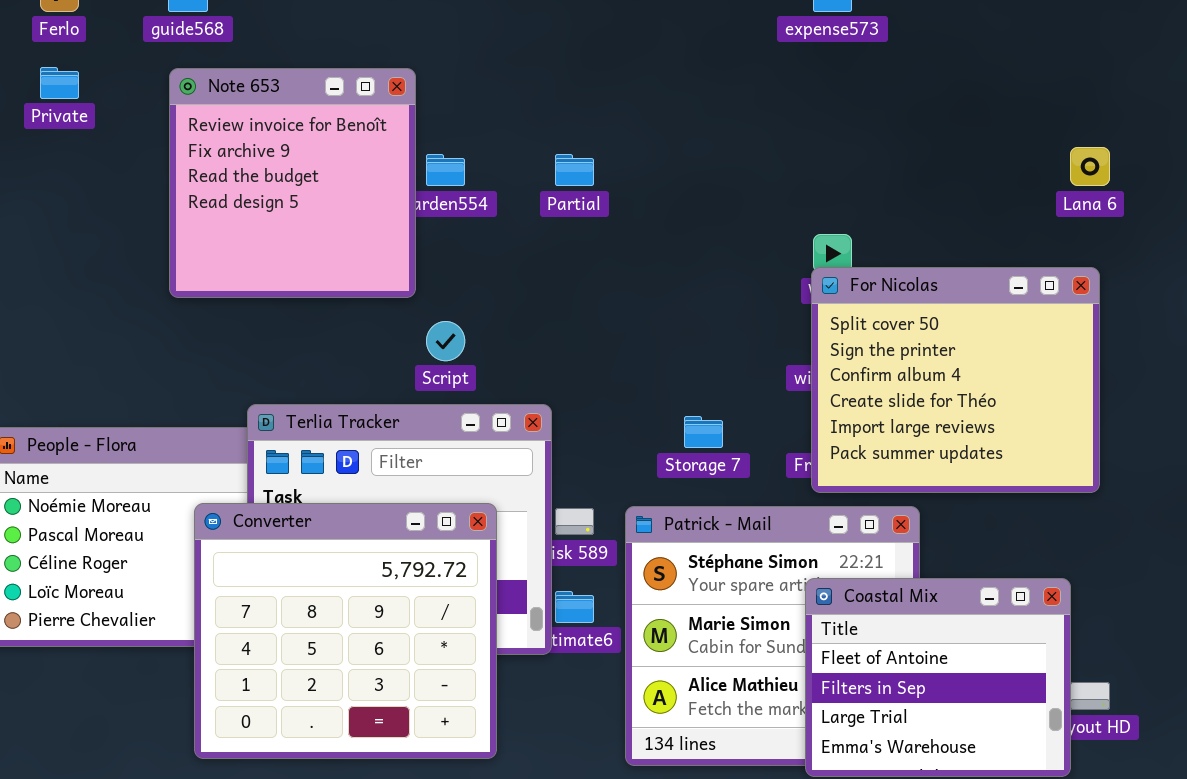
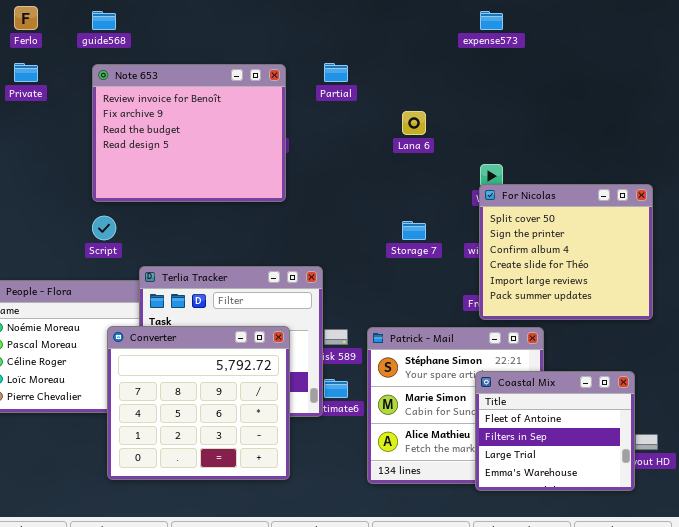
Note 653: [169,68,416,298] -> [92,64,286,202], resized
Lana 6: [1070,147,1110,186] -> [402,111,426,135], moved
Partial: [555,154,594,186] -> [324,63,348,82], moved
Script: [426,321,465,361] -> [92,216,116,240], moved
Storage 7: [684,416,723,448] -> [402,221,426,240], moved

